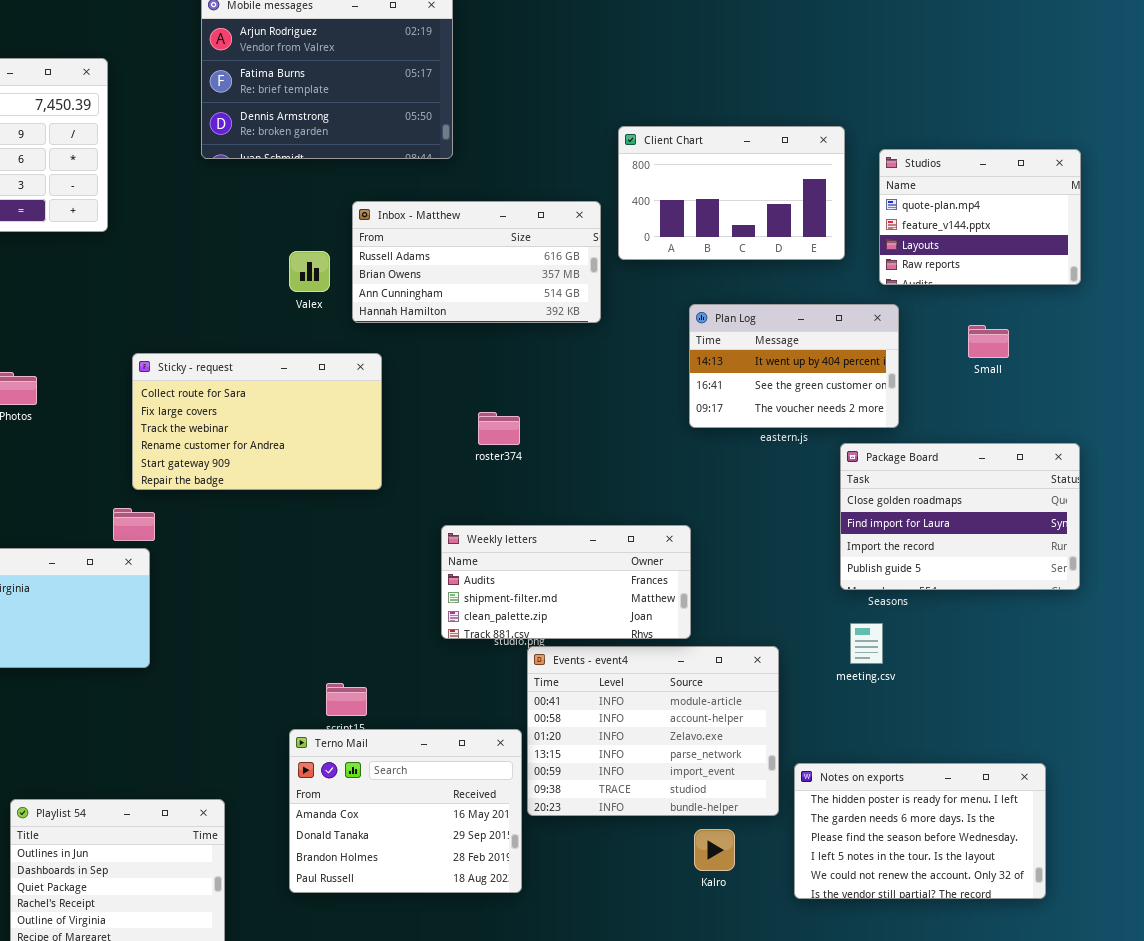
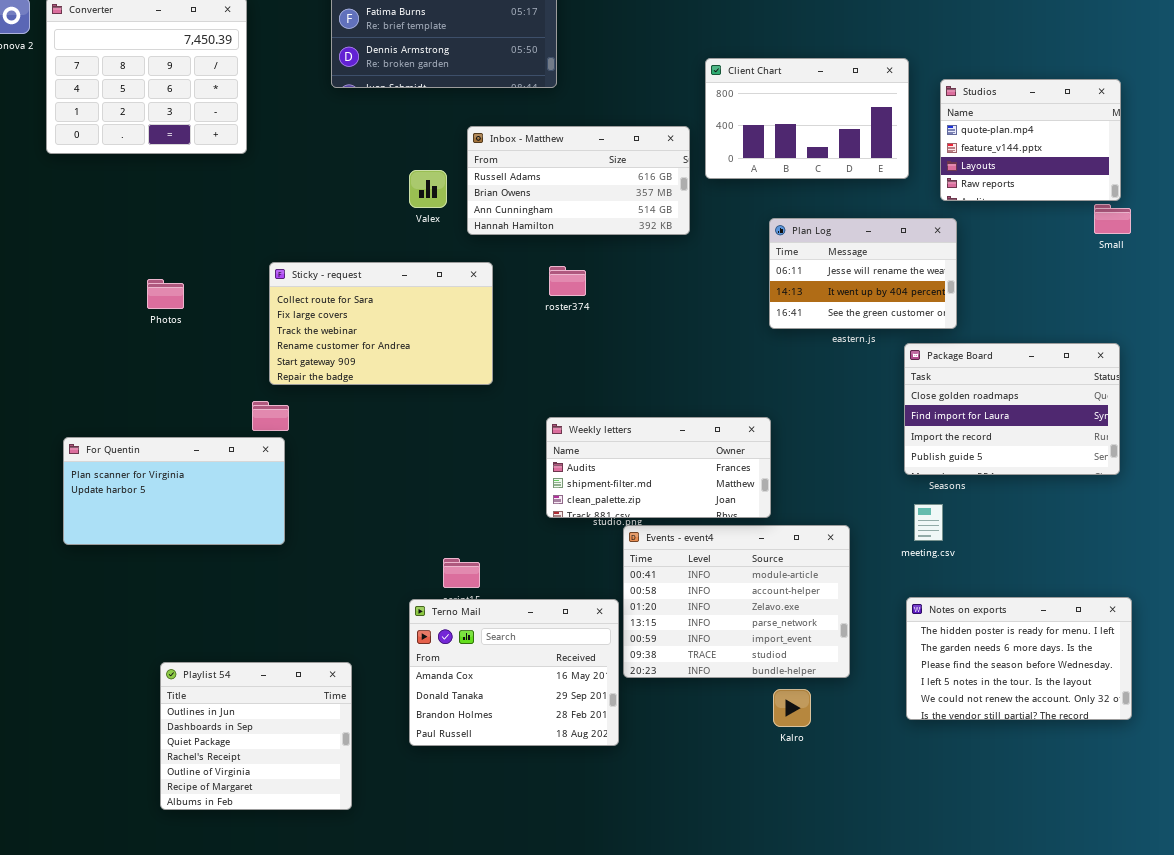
Plan Log: [689,304,899,428] -> [769,218,957,329], scrolled up 1 row
Small: [968,325,1009,358] -> [1094,204,1131,234], moved
roster374: [478,412,520,445] -> [549,266,586,296], moved
Notes on exports: [794,763,1046,899] -> [906,597,1132,720], moved

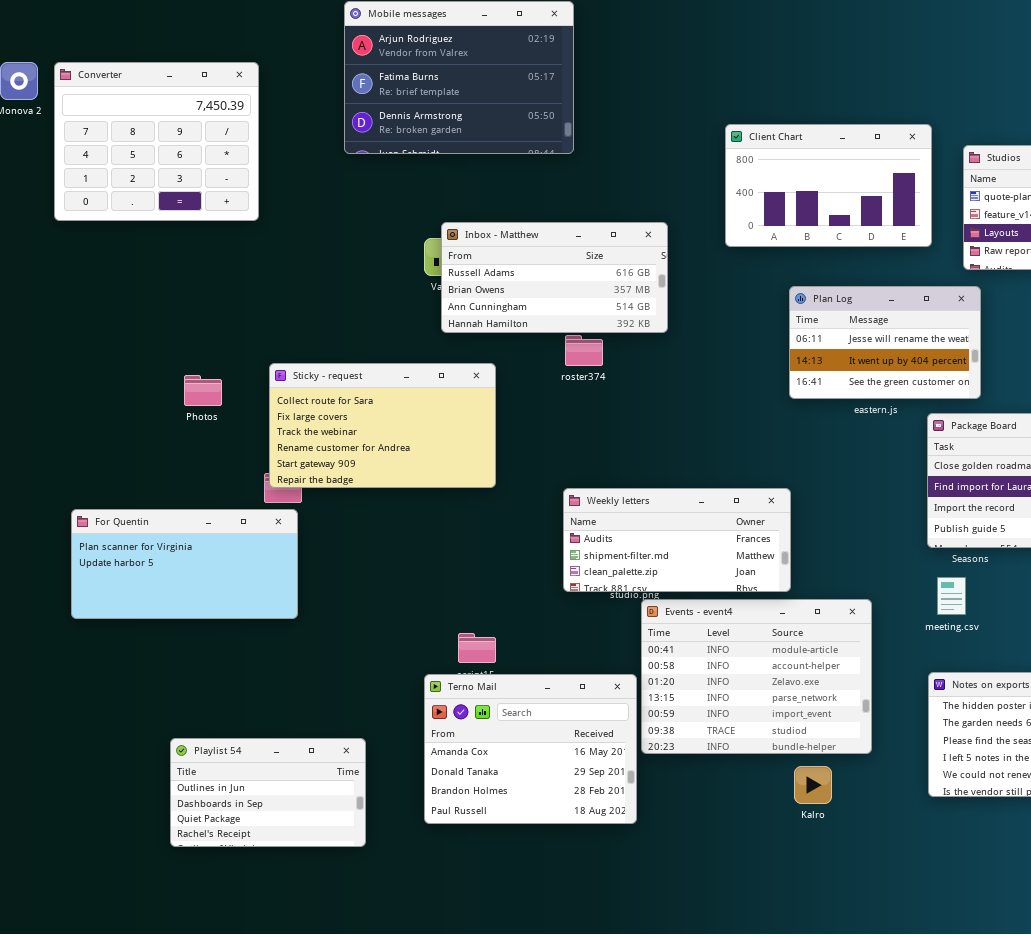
Inbox - Matthew: [467,126,690,235] -> [441,222,668,333], moved
Sticky - request: [269,262,493,385] -> [269,363,496,488], moved
Photos: [147,279,184,309] -> [184,375,222,406], moved
Playlist 54: [160,662,352,810] -> [170,738,366,847], resized

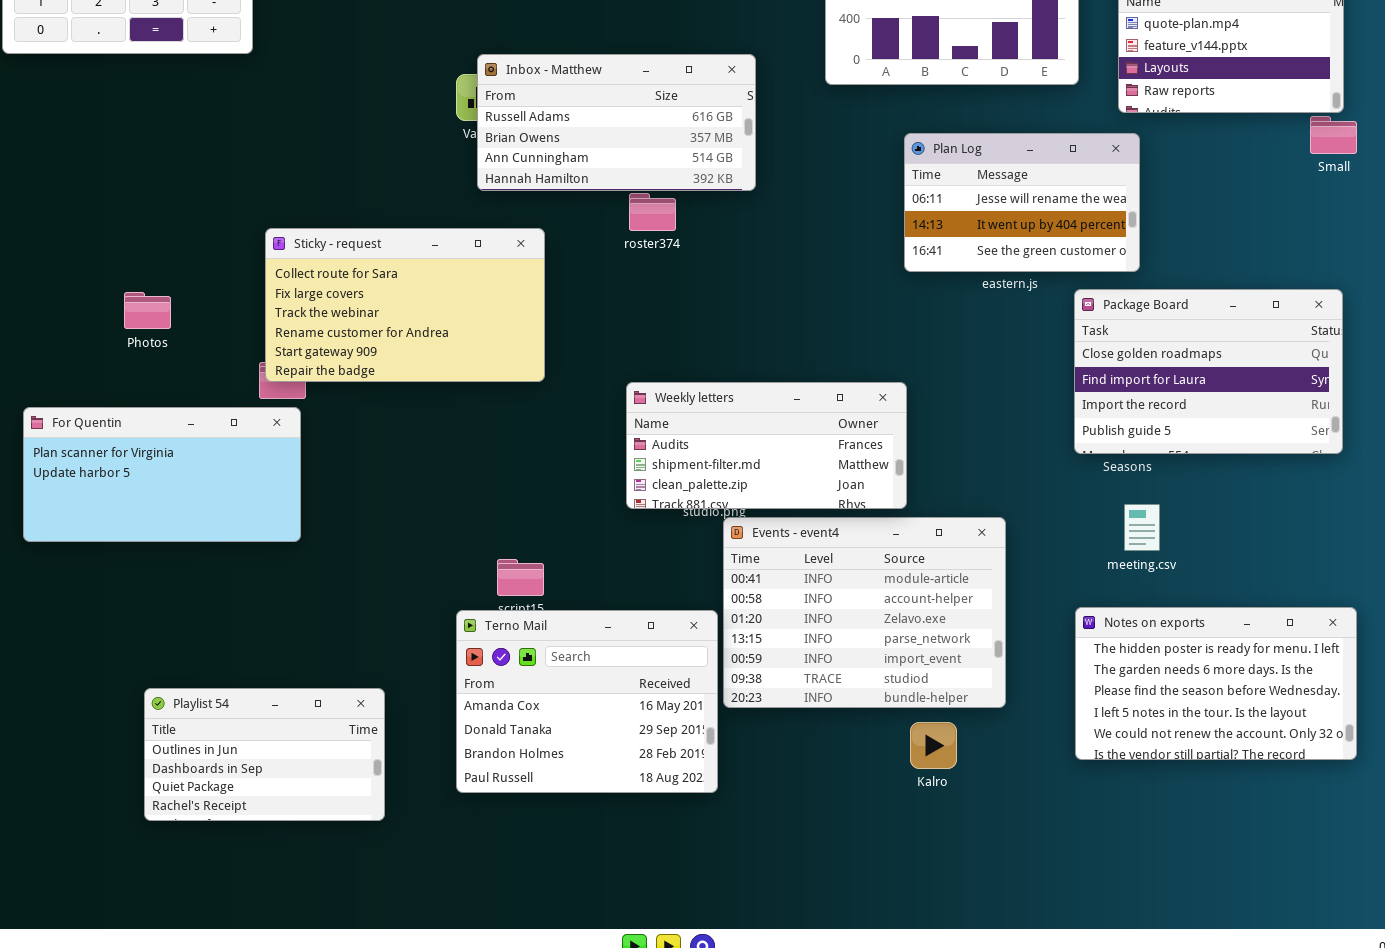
Photos: [184,375,222,406] -> [124,292,171,329], moved
meeting.csv: [937,577,966,615] -> [1124,504,1160,551], moved

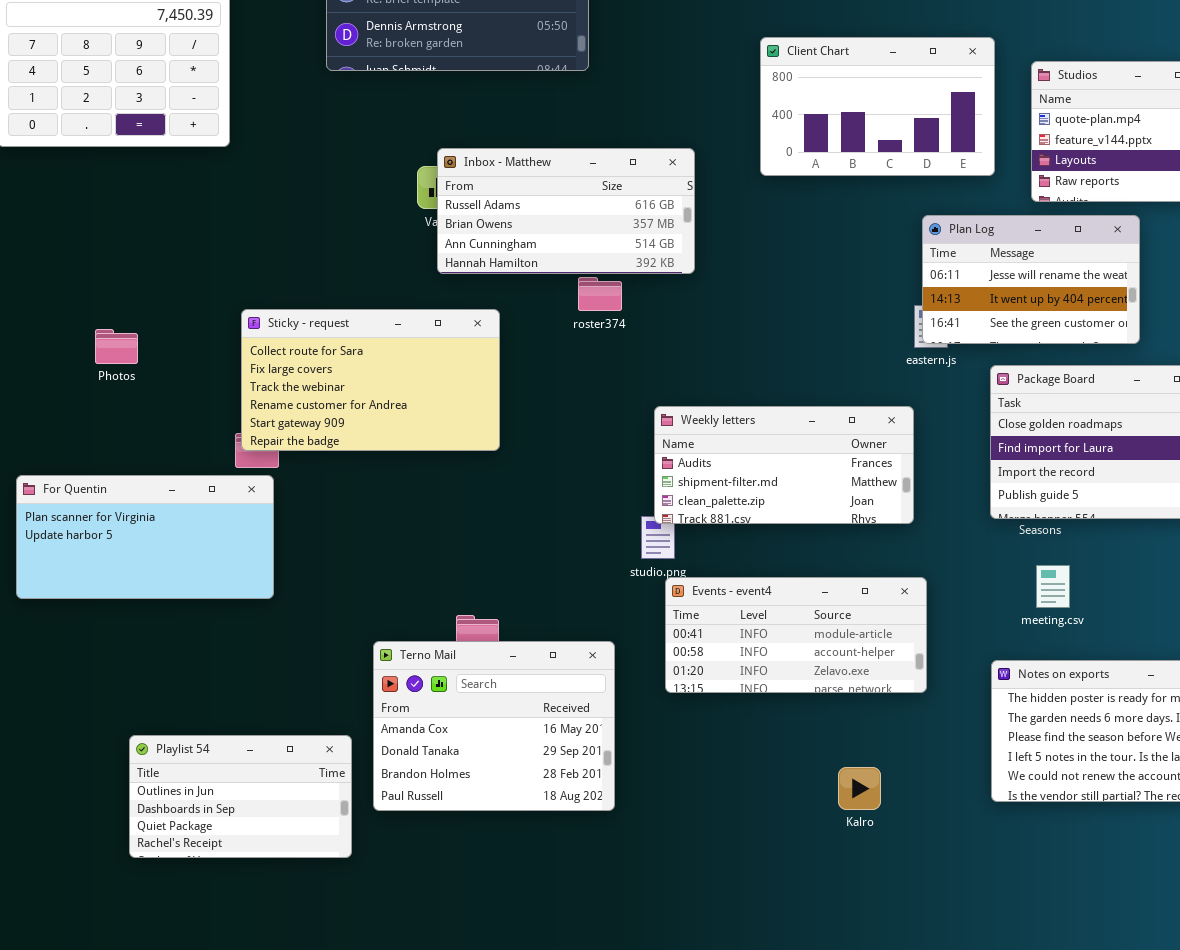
Plan Log: [904,133,1140,272] -> [922,215,1140,344], moved
Photos: [124,292,171,329] -> [95,329,138,364], moved
Weekly letters: [626,382,907,509] -> [654,406,914,524], moved
Events - event4: [723,517,1006,708] -> [665,577,927,693], resized
Terno Mail: [456,610,718,793] -> [373,641,615,811], moved

